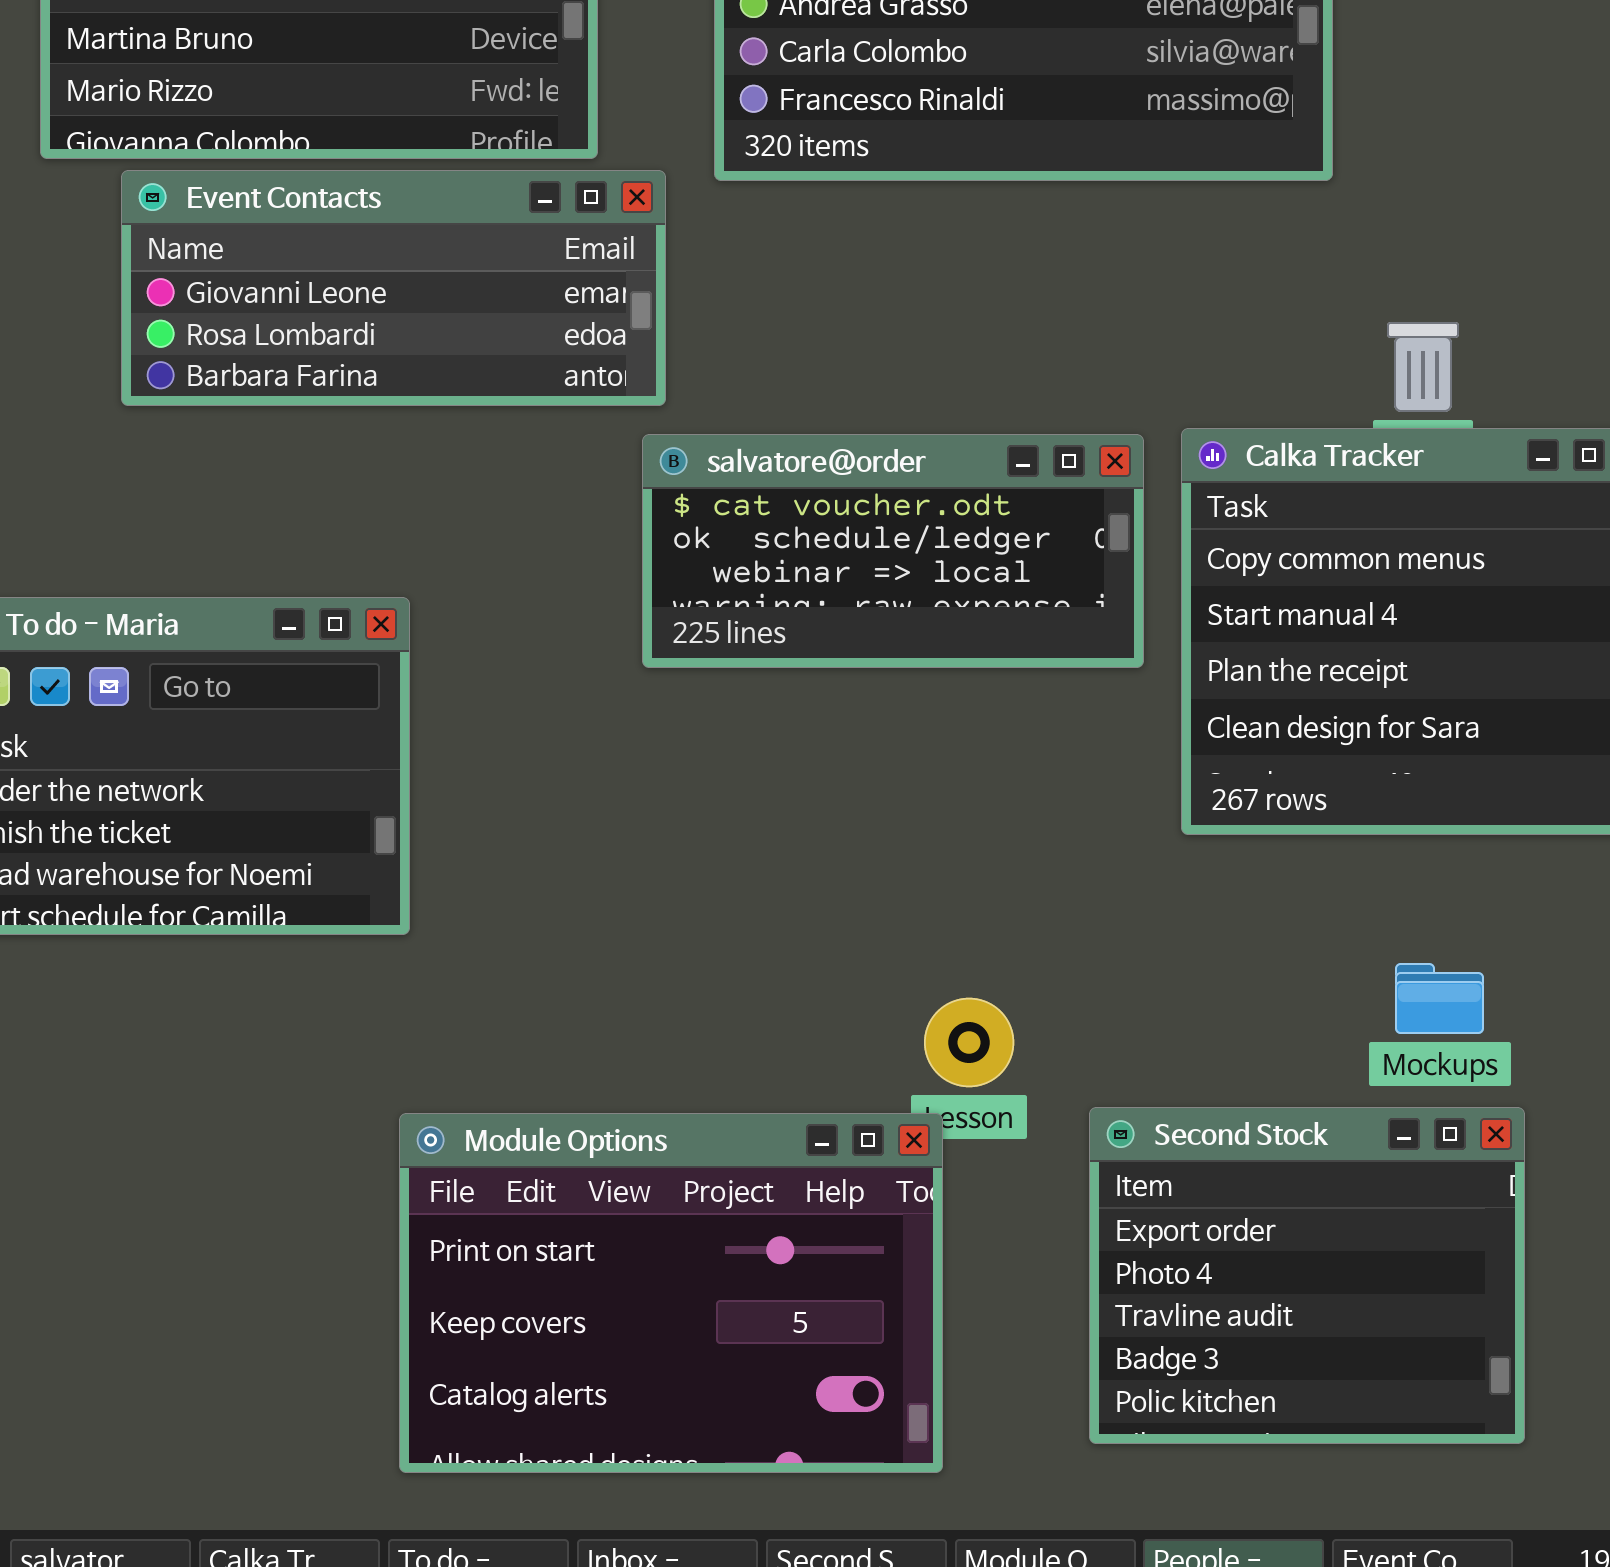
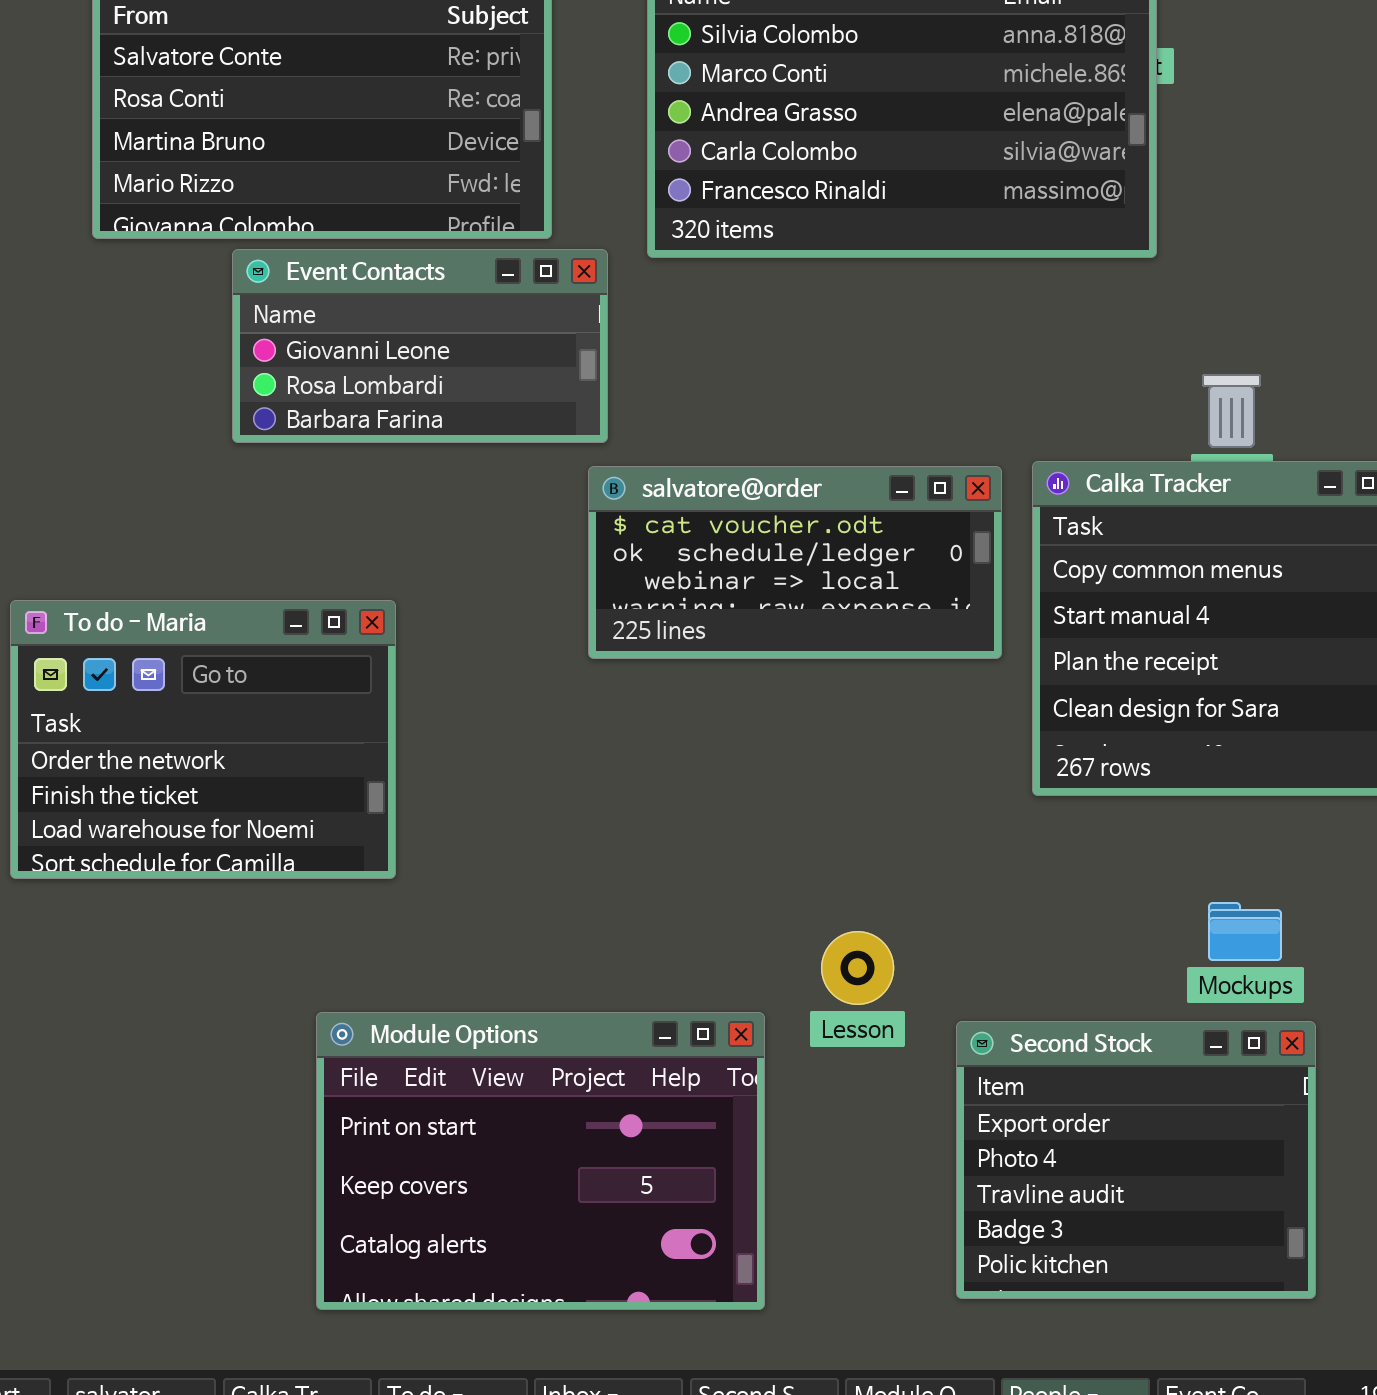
Event Contacts: [121,170,666,406] -> [232,249,608,443], resized
Module Options: [399,1113,943,1473] -> [316,1012,765,1310], moved

